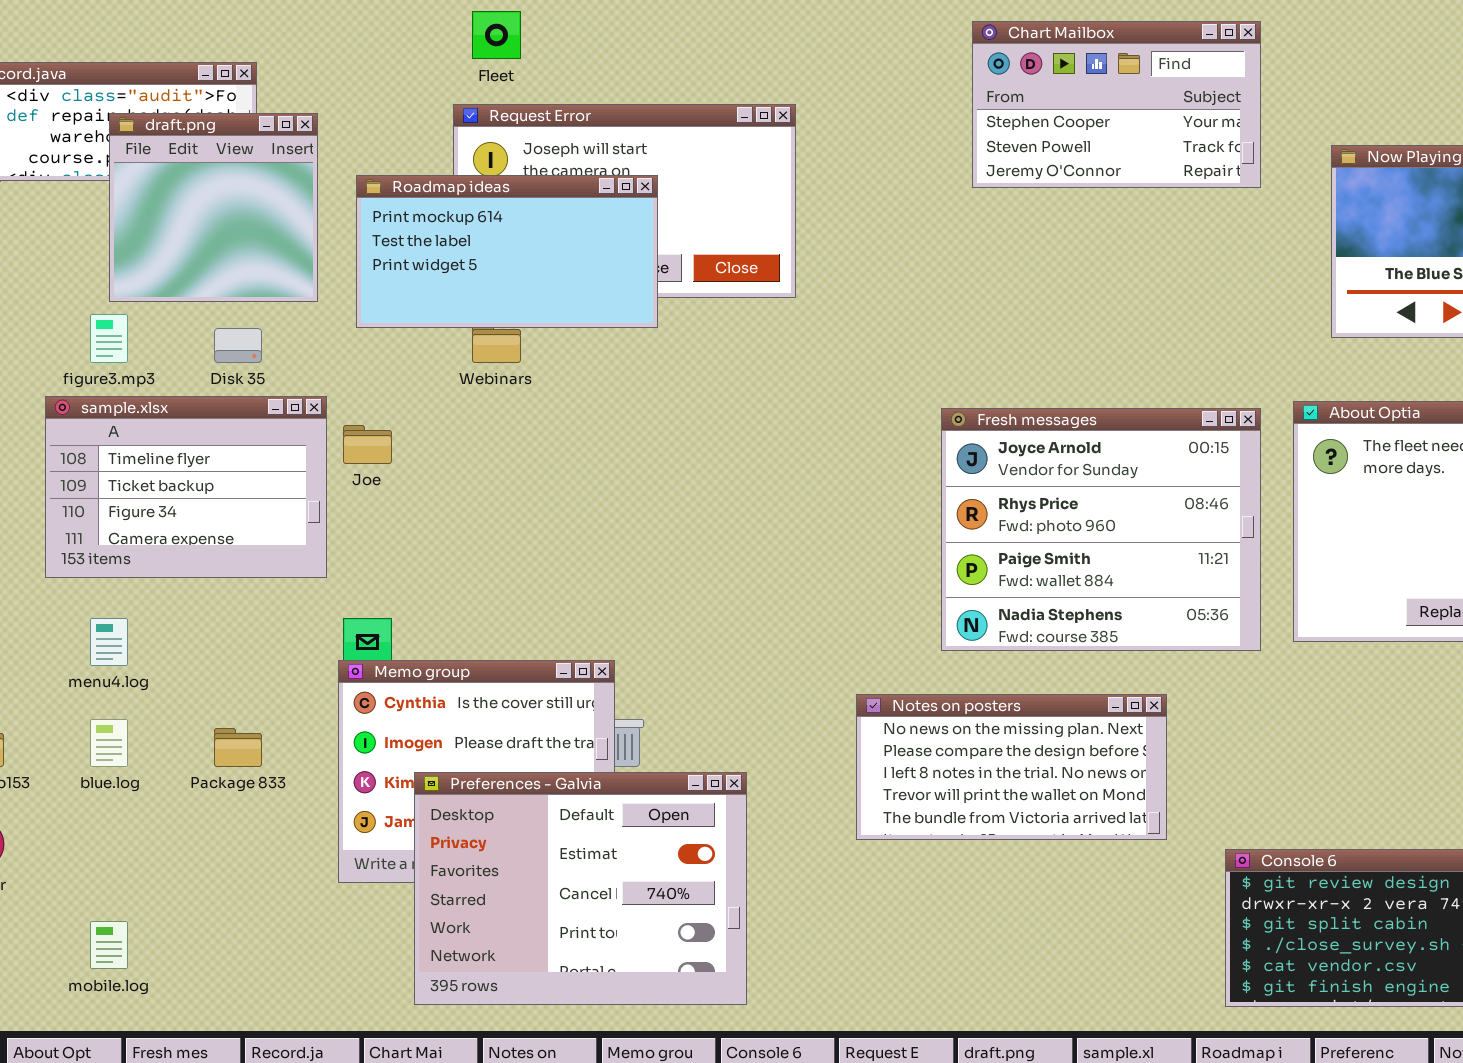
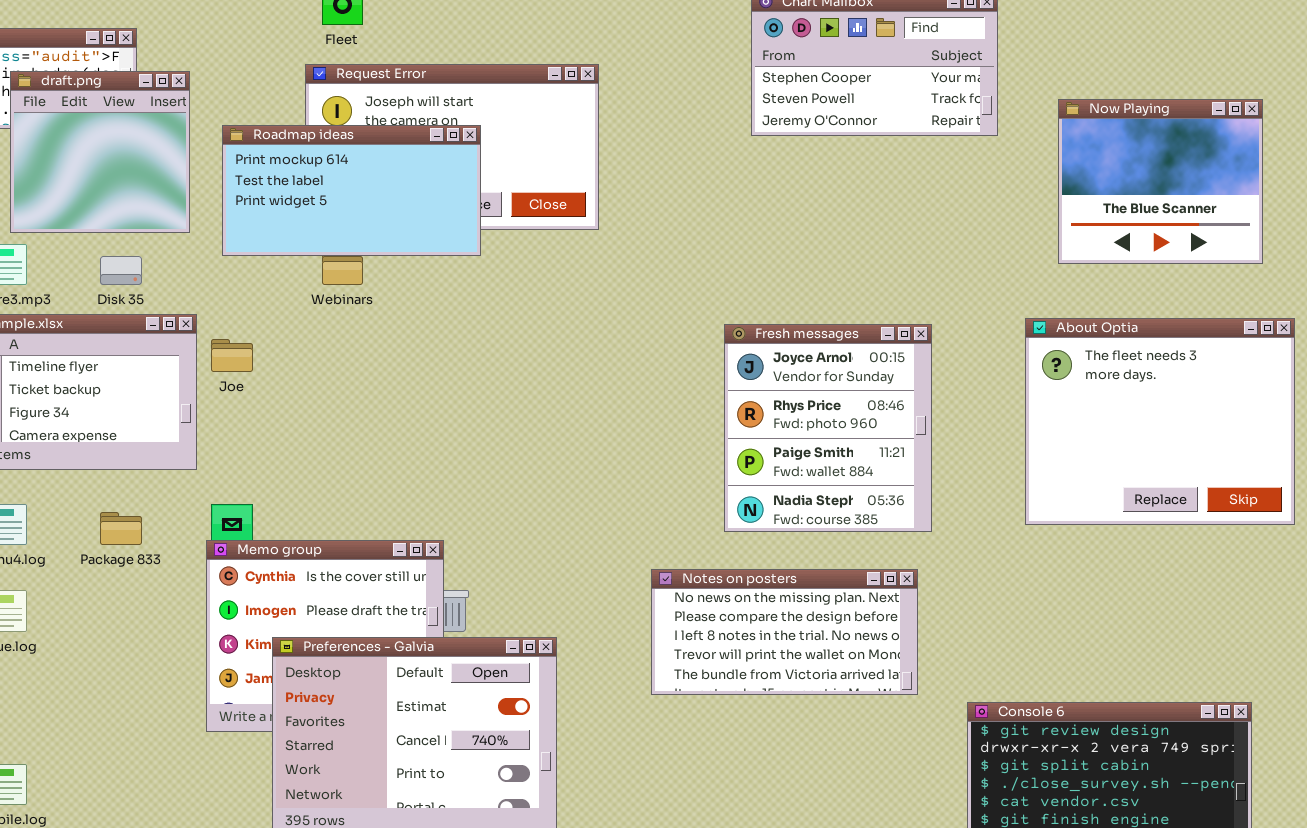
Fresh messages: [941,408,1261,651] -> [724,324,932,532], resized
Package 833: [214,728,262,767] -> [100,512,142,545], moved

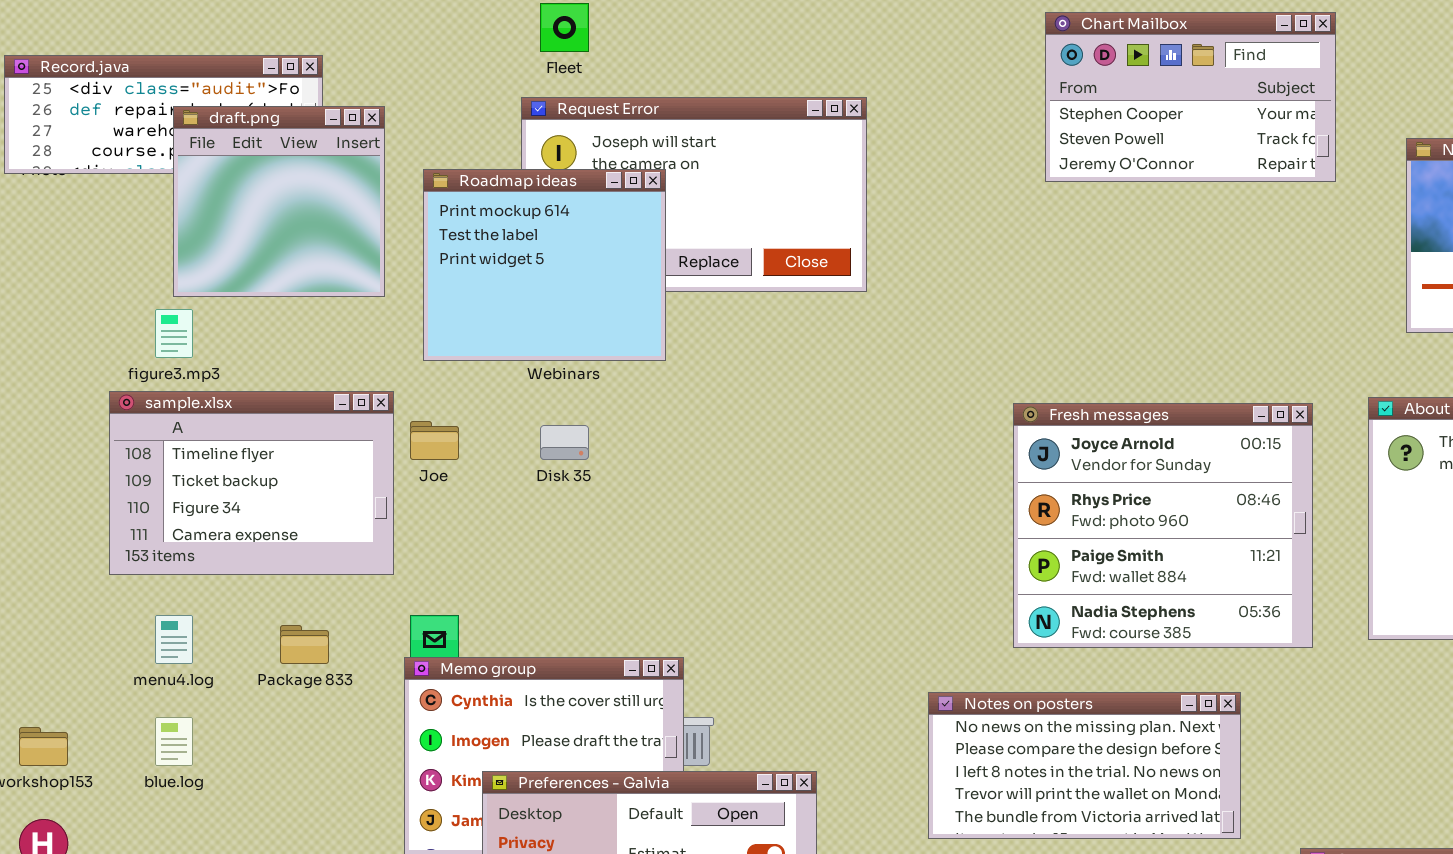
Roadmap ideas: [222,125,481,256] -> [423,169,666,361], resized
Disk 35: [100,256,142,285] -> [540,425,589,460], moved
Fresh messages: [724,324,932,532] -> [1013,403,1313,648], resized

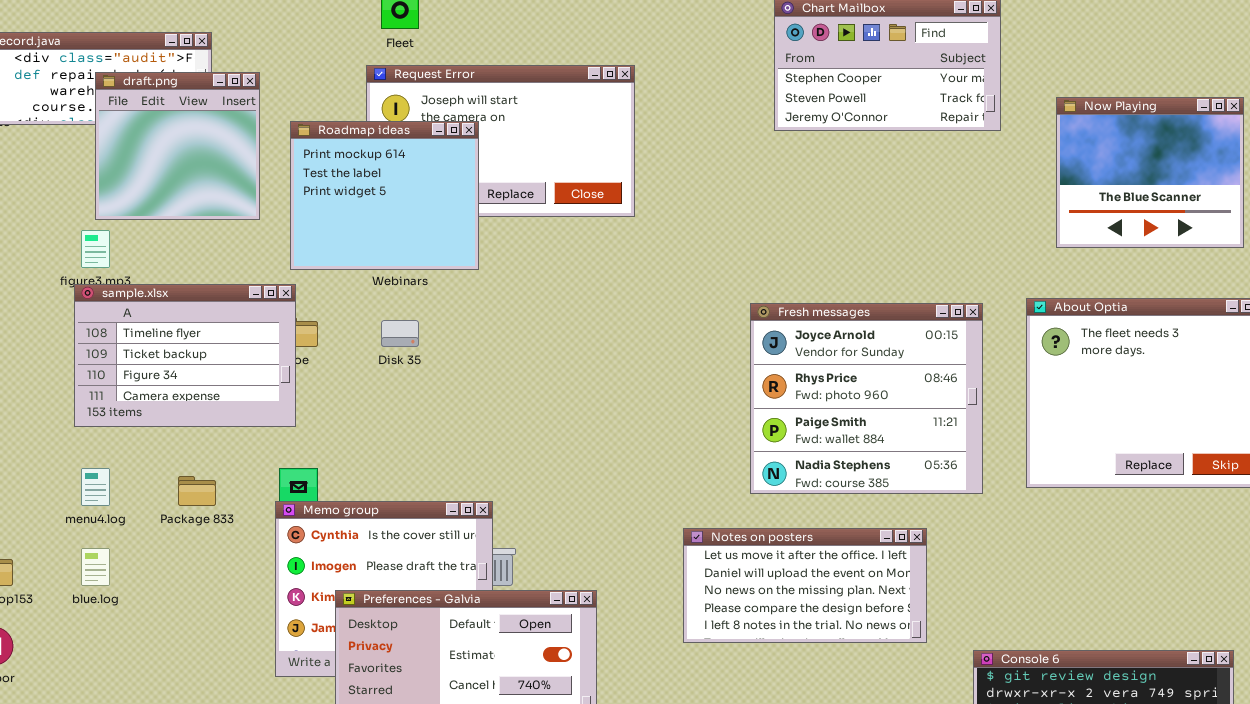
sample.xlsx: [109,391,394,575] -> [74,284,296,427], moved
Notes on posters: [928,692,1241,839] -> [683,528,927,643], scrolled up 2 rows

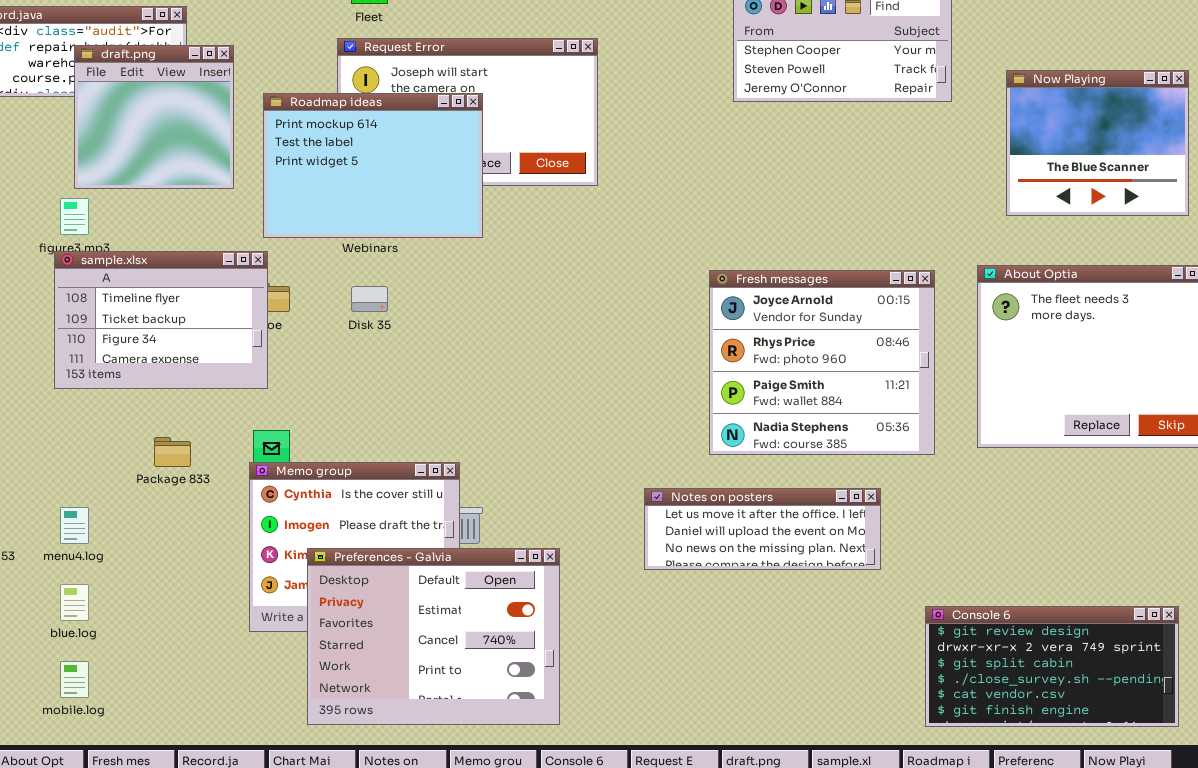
Roadmap ideas: [290,121,479,270] -> [263,93,483,238], resized
menu4.log: [81,468,110,506] -> [60,507,89,544], moved
Notes on posters: [683,528,927,643] -> [644,488,881,570], resized
blue.log: [81,548,110,586] -> [60,584,89,621], moved

